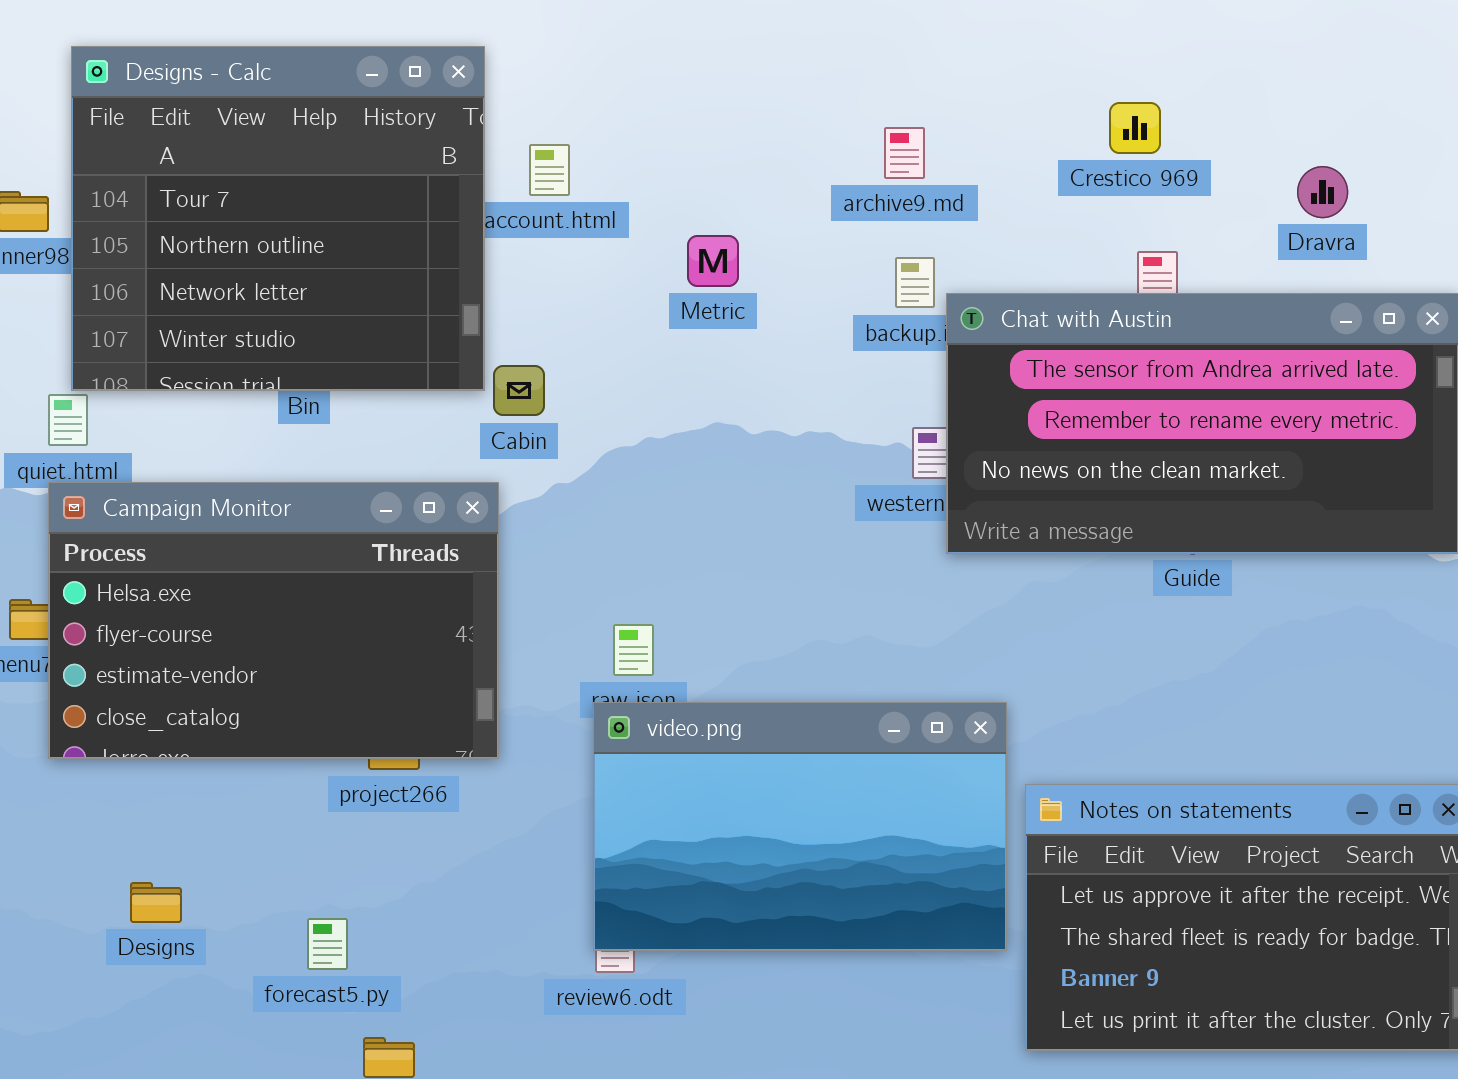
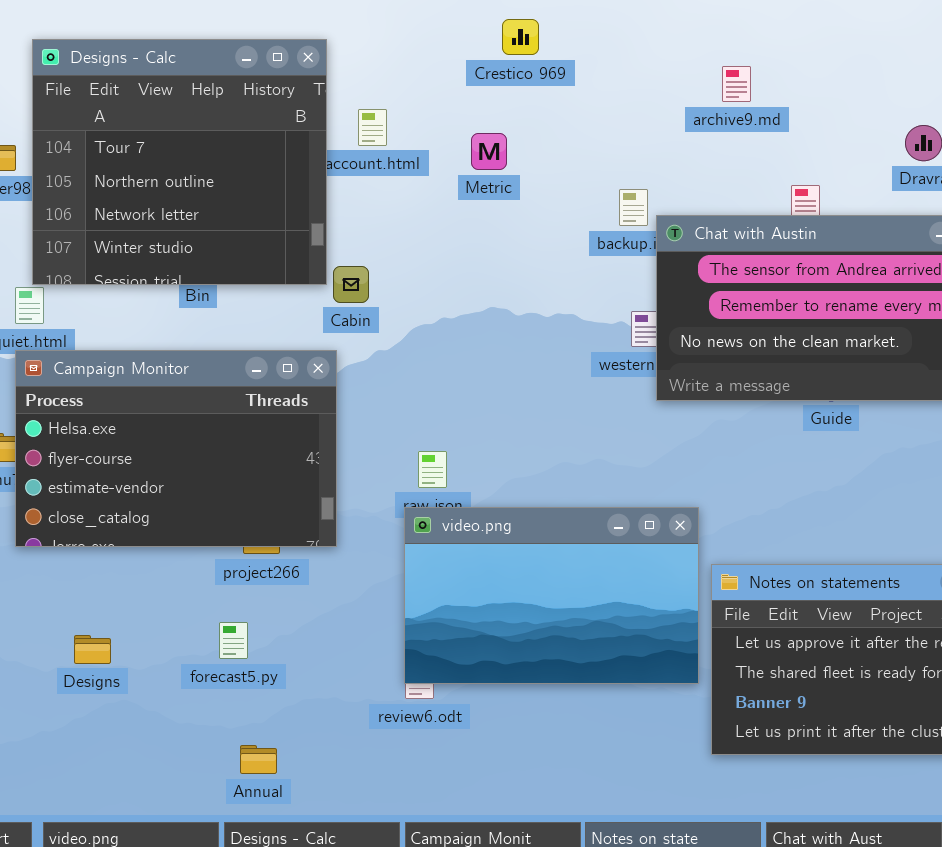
Crestico 969: [1109,102,1161,154] -> [502,19,539,55], moved
archive9.md: [884,127,925,179] -> [722,66,751,102], moved
Metric: [687,235,739,287] -> [471,133,507,170], moved
forecast5.py: [307,918,348,970] -> [219,622,248,659], moved

